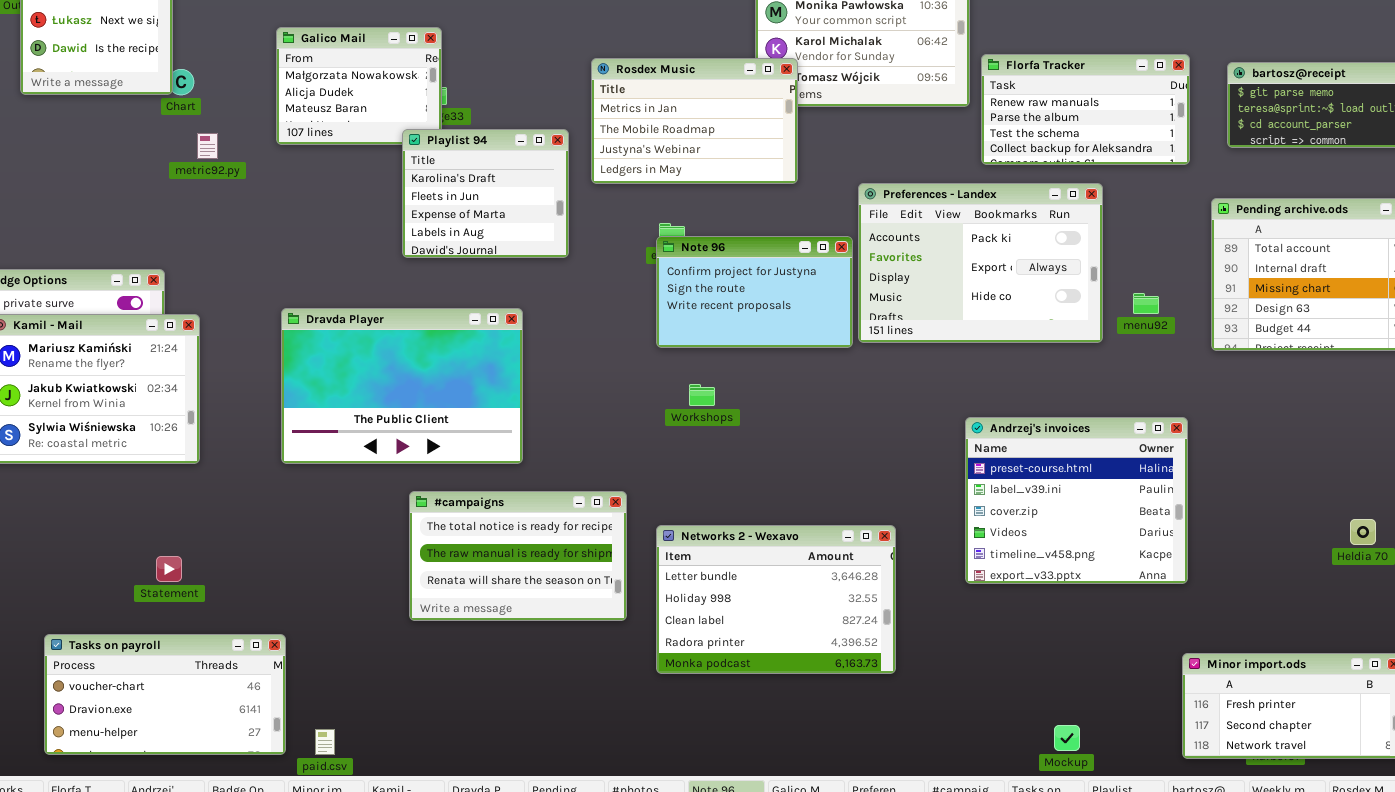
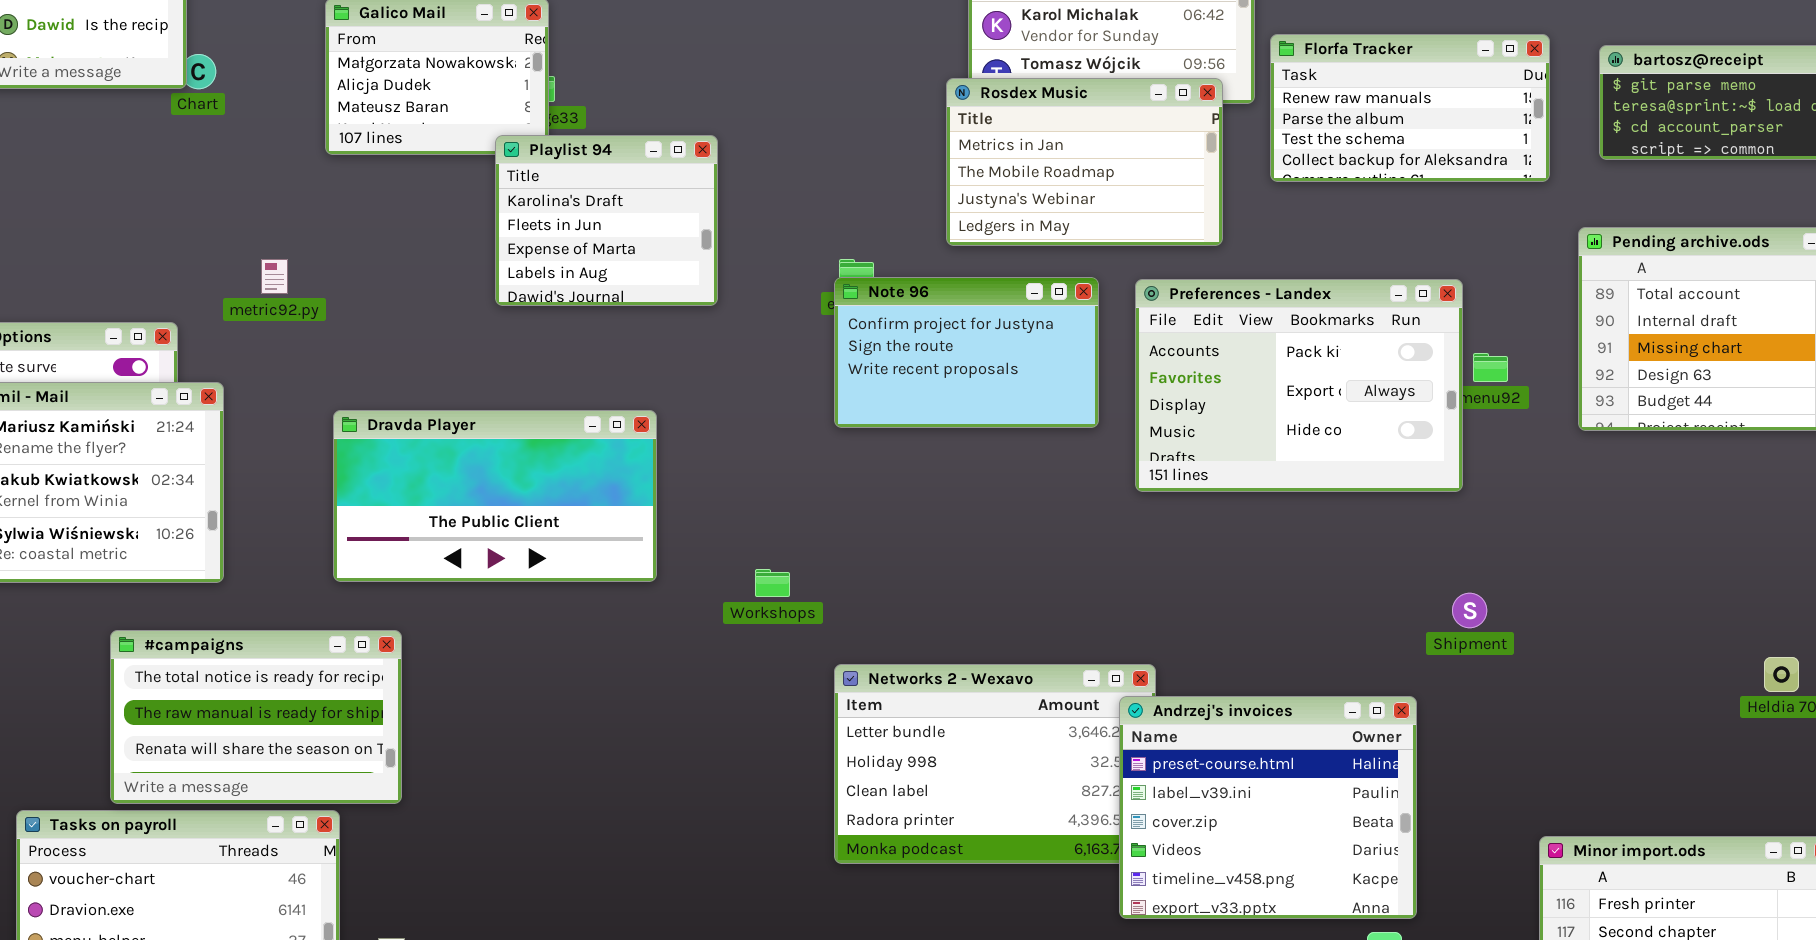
Rosdex Music: [591,58,798,184] -> [946,78,1223,246], moved
metric92.py: [197,133,218,159] -> [261,259,288,294], moved
Preferences - Landex: [858,183,1103,343] -> [1135,279,1463,492], moved
Dravda Player: [281,308,523,464] -> [333,410,657,582], resized
Workshops: [689,384,715,406] -> [755,569,790,597], moved
Andrzej's invoices: [965,417,1188,584] -> [1119,696,1417,919], moved
#campaigns: [409,491,627,621] -> [110,630,402,804], moved

